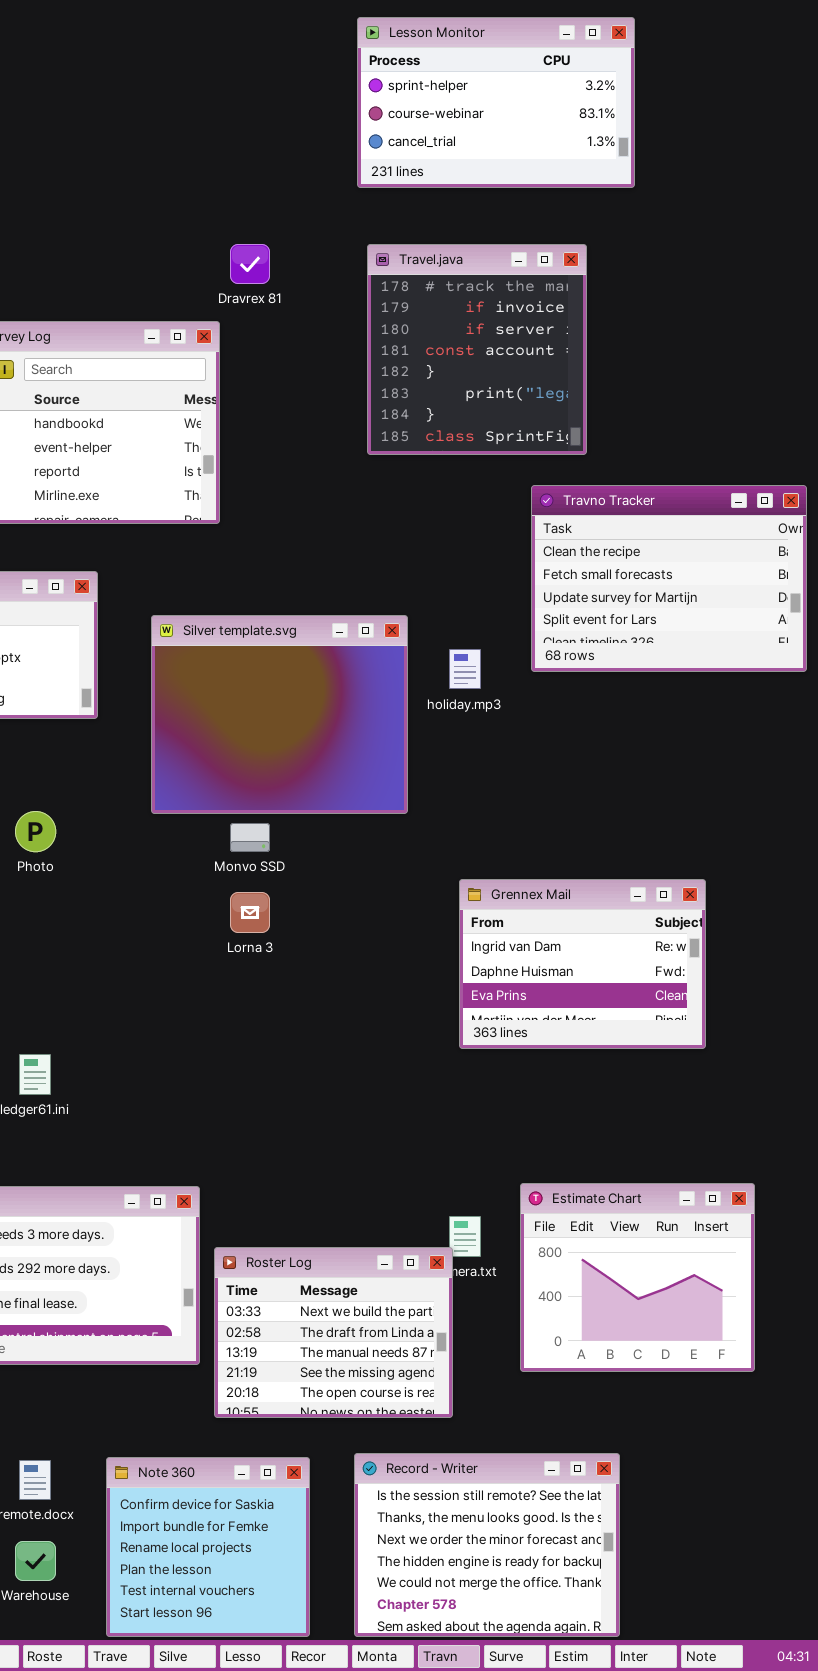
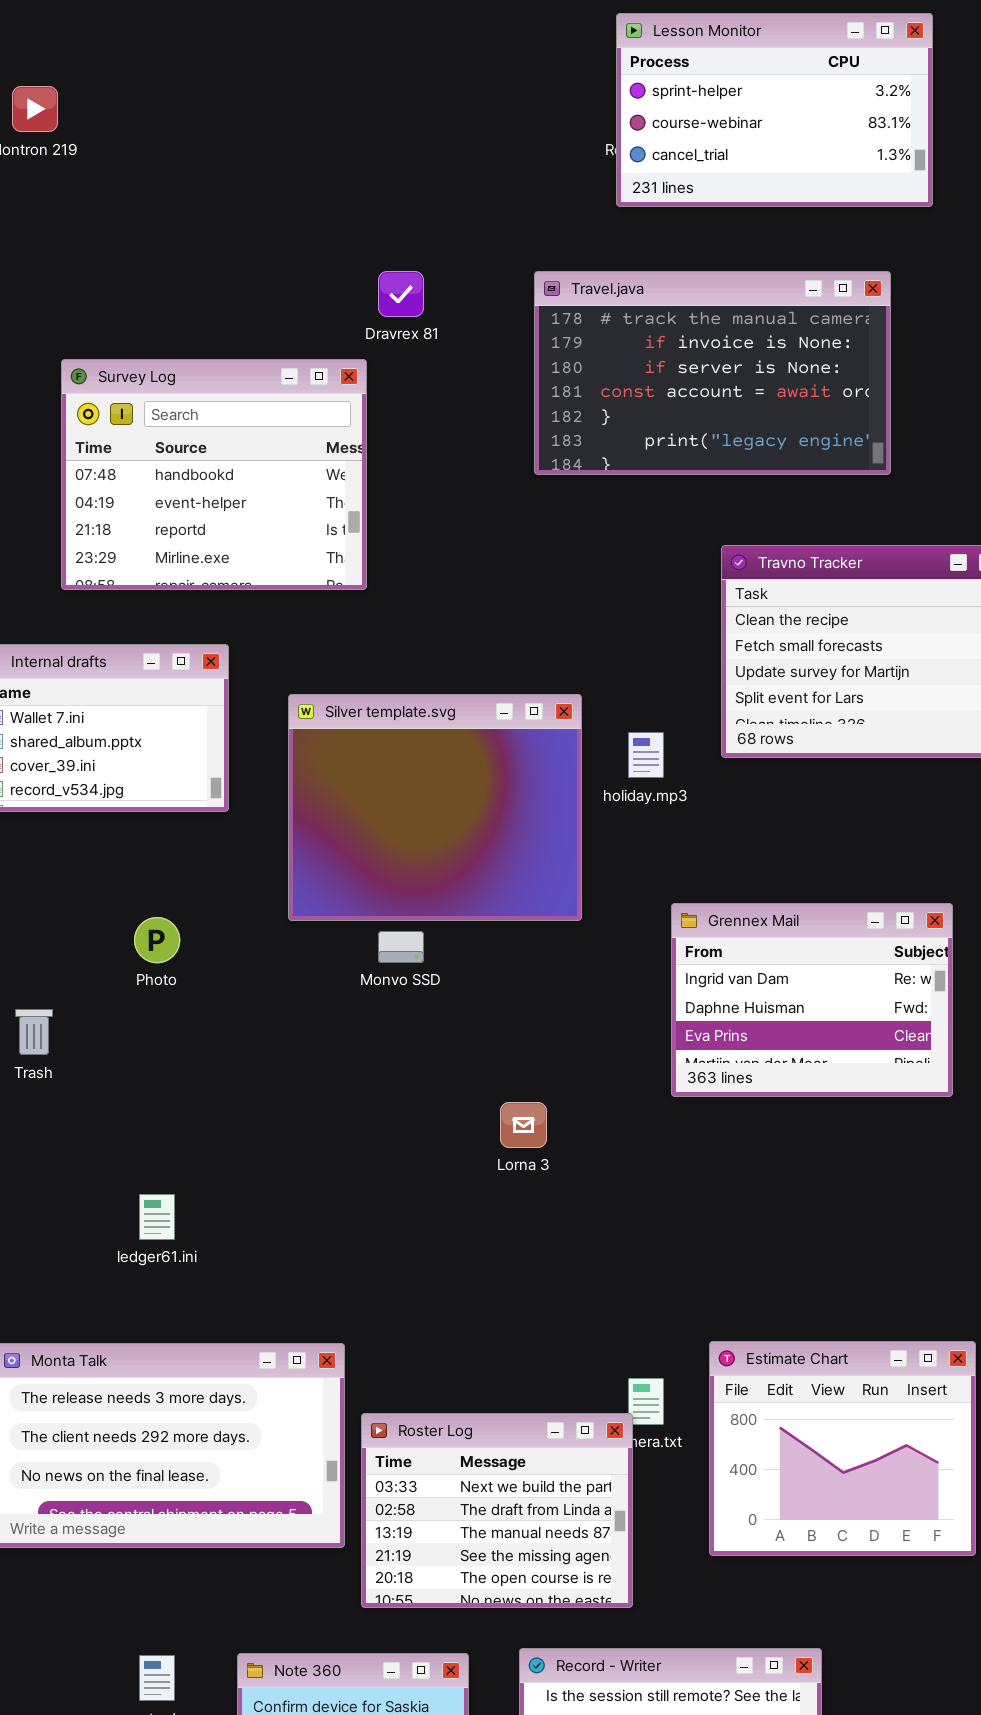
Lesson Monitor: [357,17,635,188] -> [616,13,933,207], moved
Travel.java: [367,244,587,455] -> [534,271,891,475], resized
Grennex Mail: [459,879,706,1049] -> [671,903,953,1097], moved
Lorna 3: [230,892,270,933] -> [500,1102,547,1148], moved

